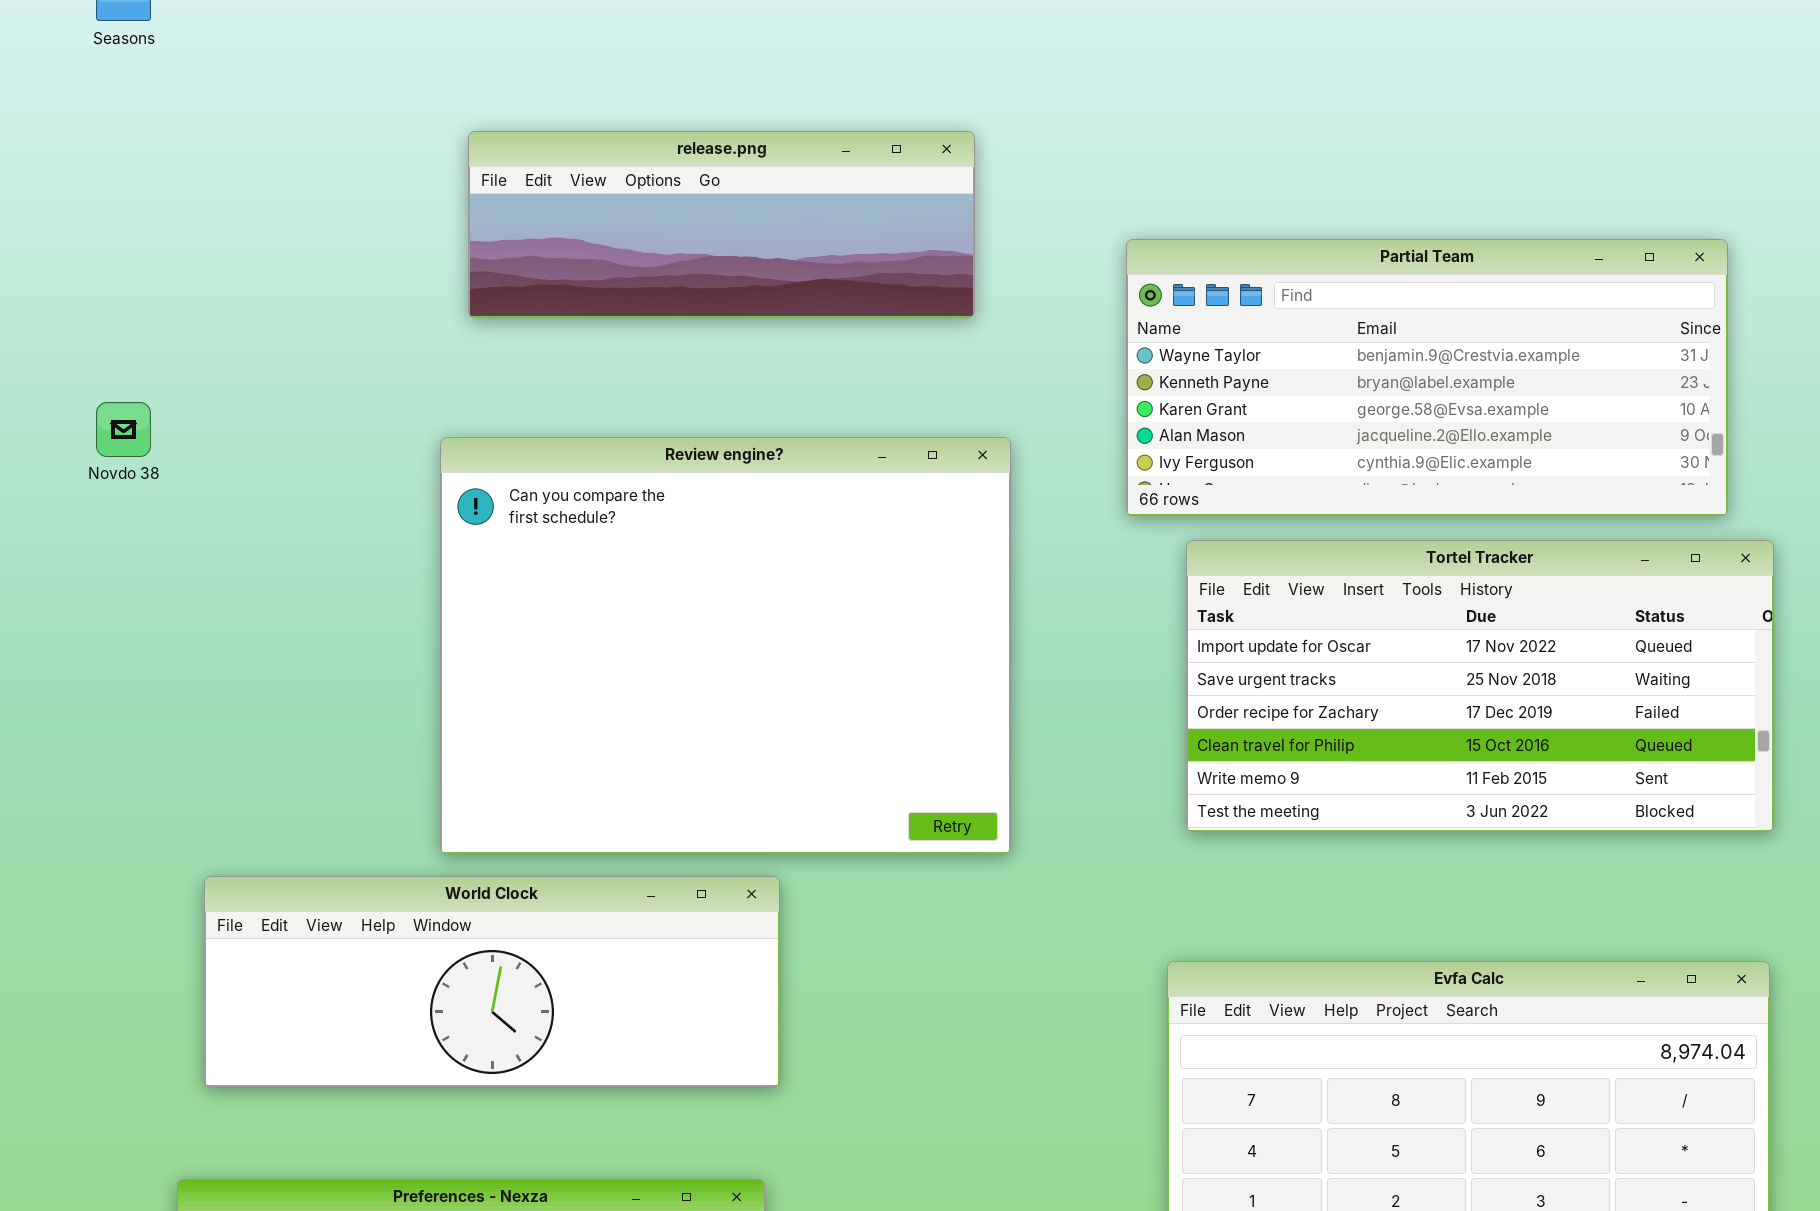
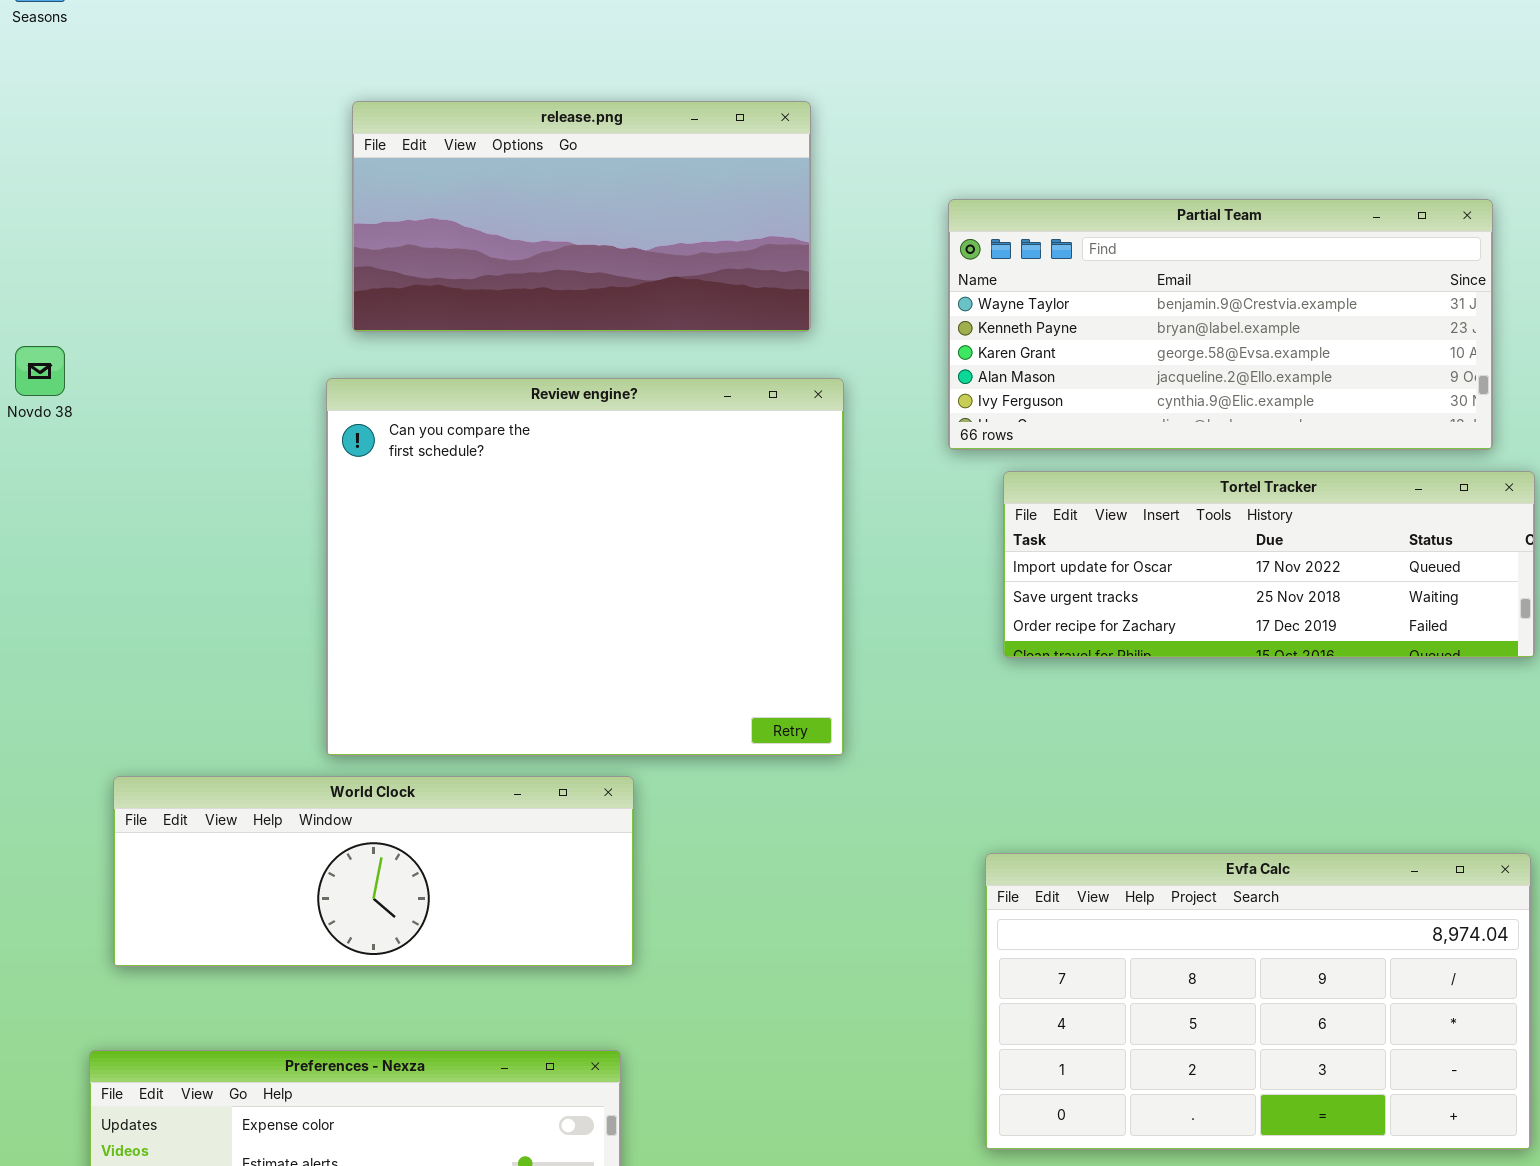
release.png: [468,131,975,318] -> [352,101,811,332], resized
Tortel Tracker: [1186,540,1774,832] -> [1003,471,1535,658], resized

